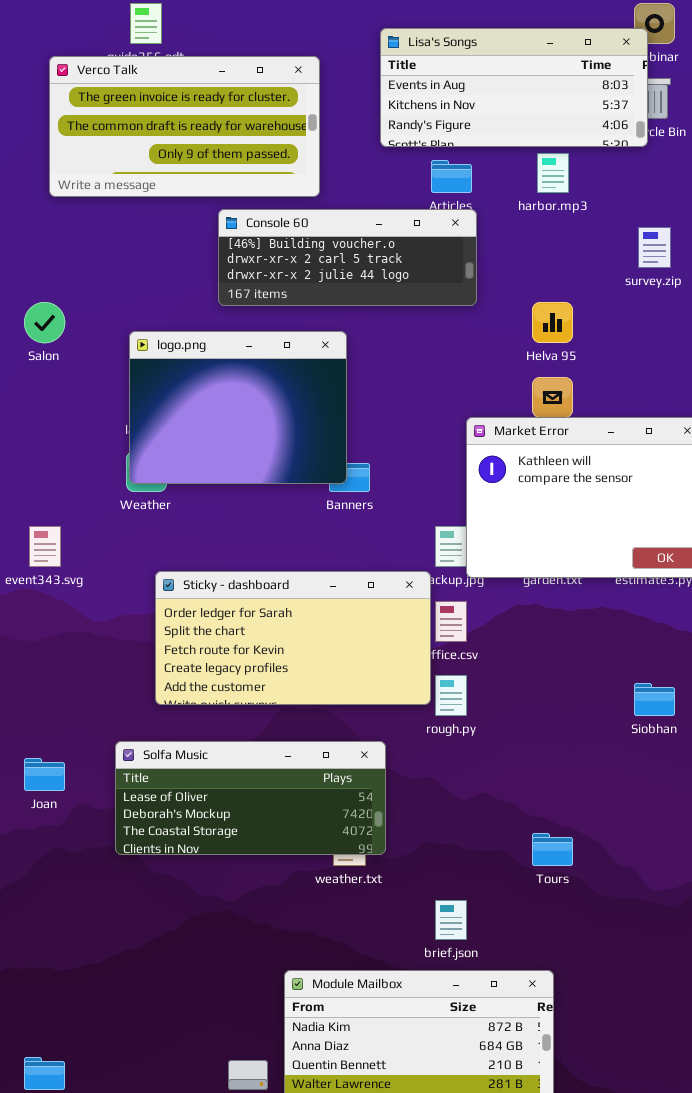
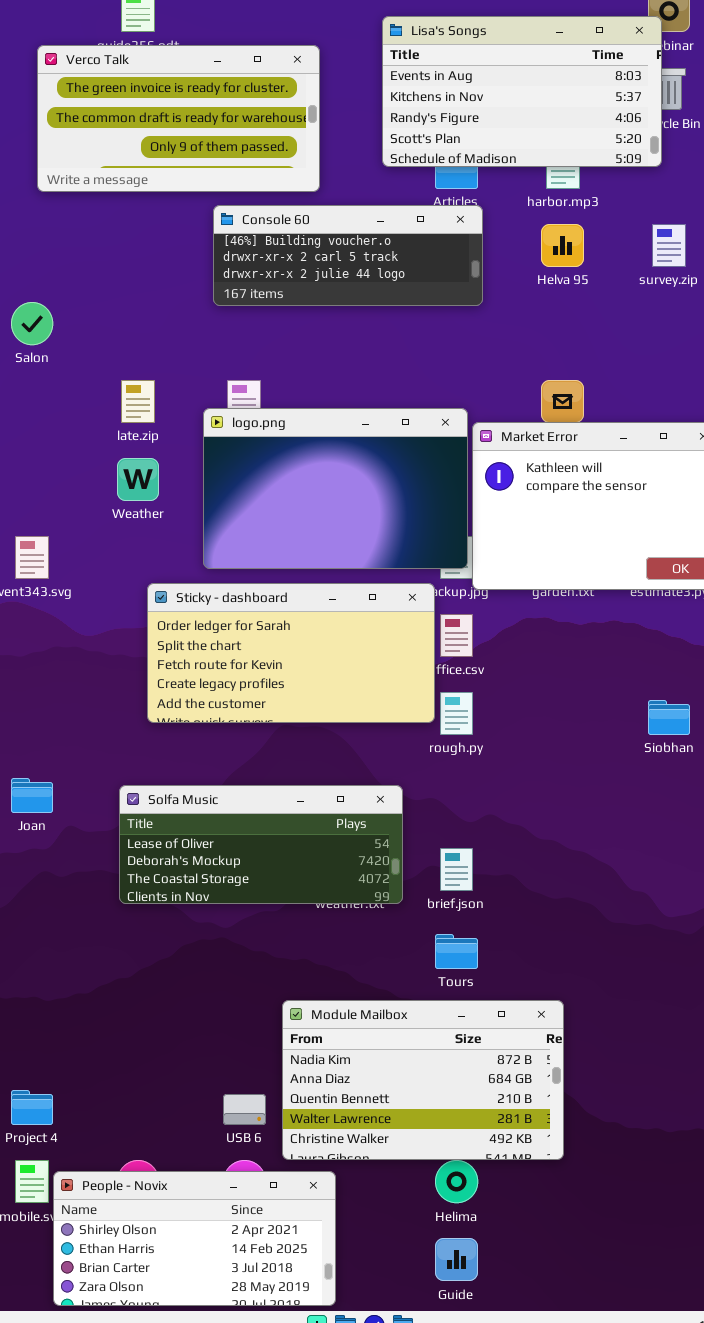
Lisa's Songs: [380,28,648,147] -> [382,16,662,167], resized
Helva 95: [532,302,573,343] -> [541,224,584,267], moved
logo.png: [129,331,347,484] -> [203,408,468,569], moved, resized
Solfa Music: [115,741,386,855] -> [119,785,403,904], moved
Tours: [532,833,573,866] -> [435,934,478,969], moved
brief.json: [435,900,467,940] -> [440,848,473,891], moved

